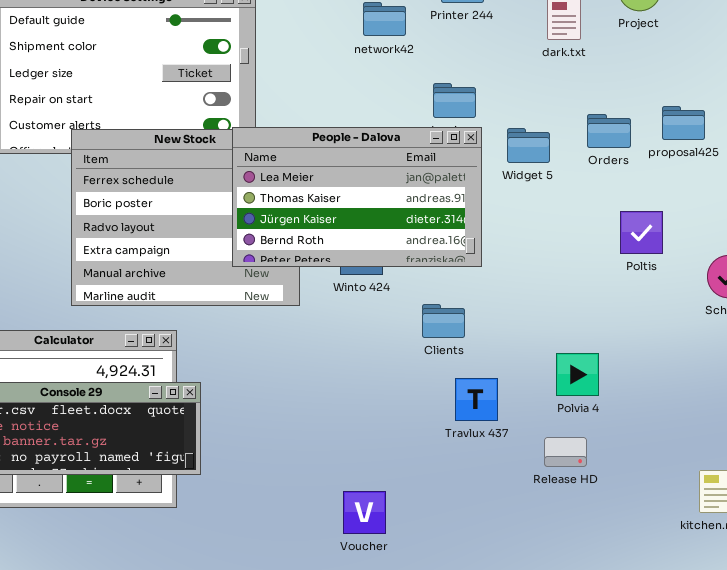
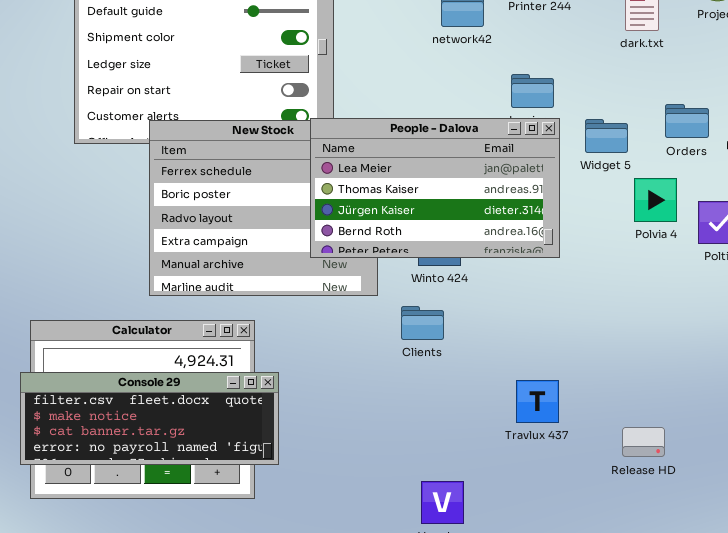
Clients: [422,304,465,338] -> [401,306,444,340], moved
Polvia 4: [556,353,599,396] -> [634,178,677,222], moved
Travlux 437: [455,378,498,421] -> [516,380,559,423], moved

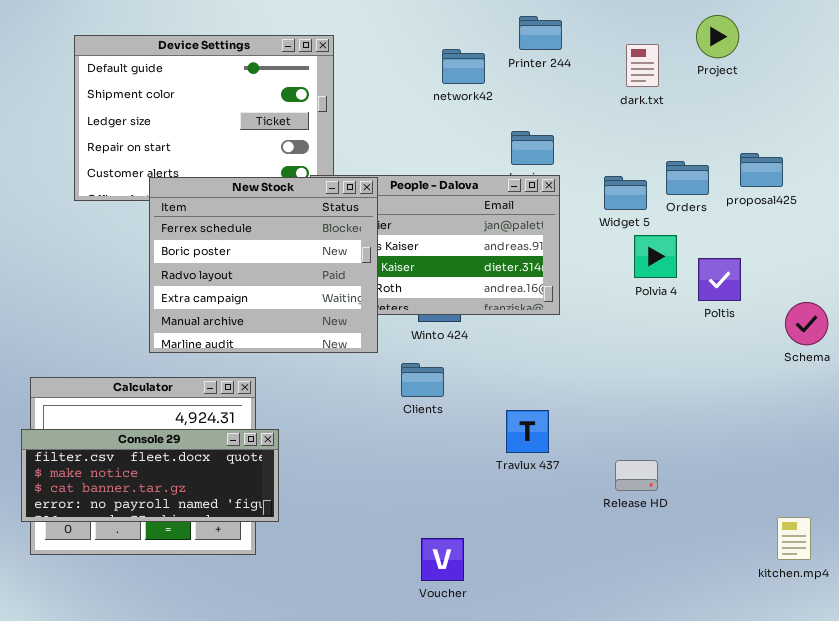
Widget 5: [585,119,628,153] -> [604,176,647,210], moved
New Stock: [149,120,378,296] -> [149,177,378,353], raised
Travlux 437: [516,380,559,423] -> [506,410,549,453], moved
Release HD: [622,427,665,457] -> [615,460,658,491], moved

